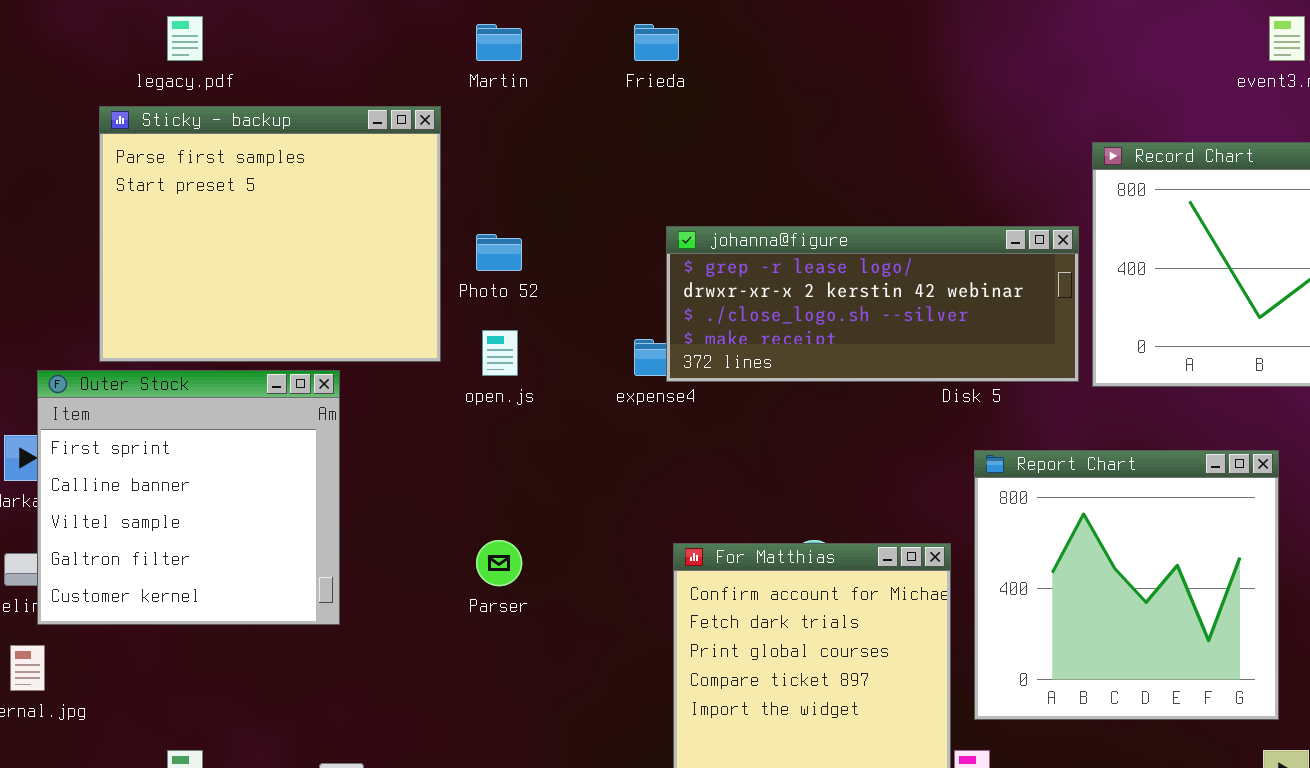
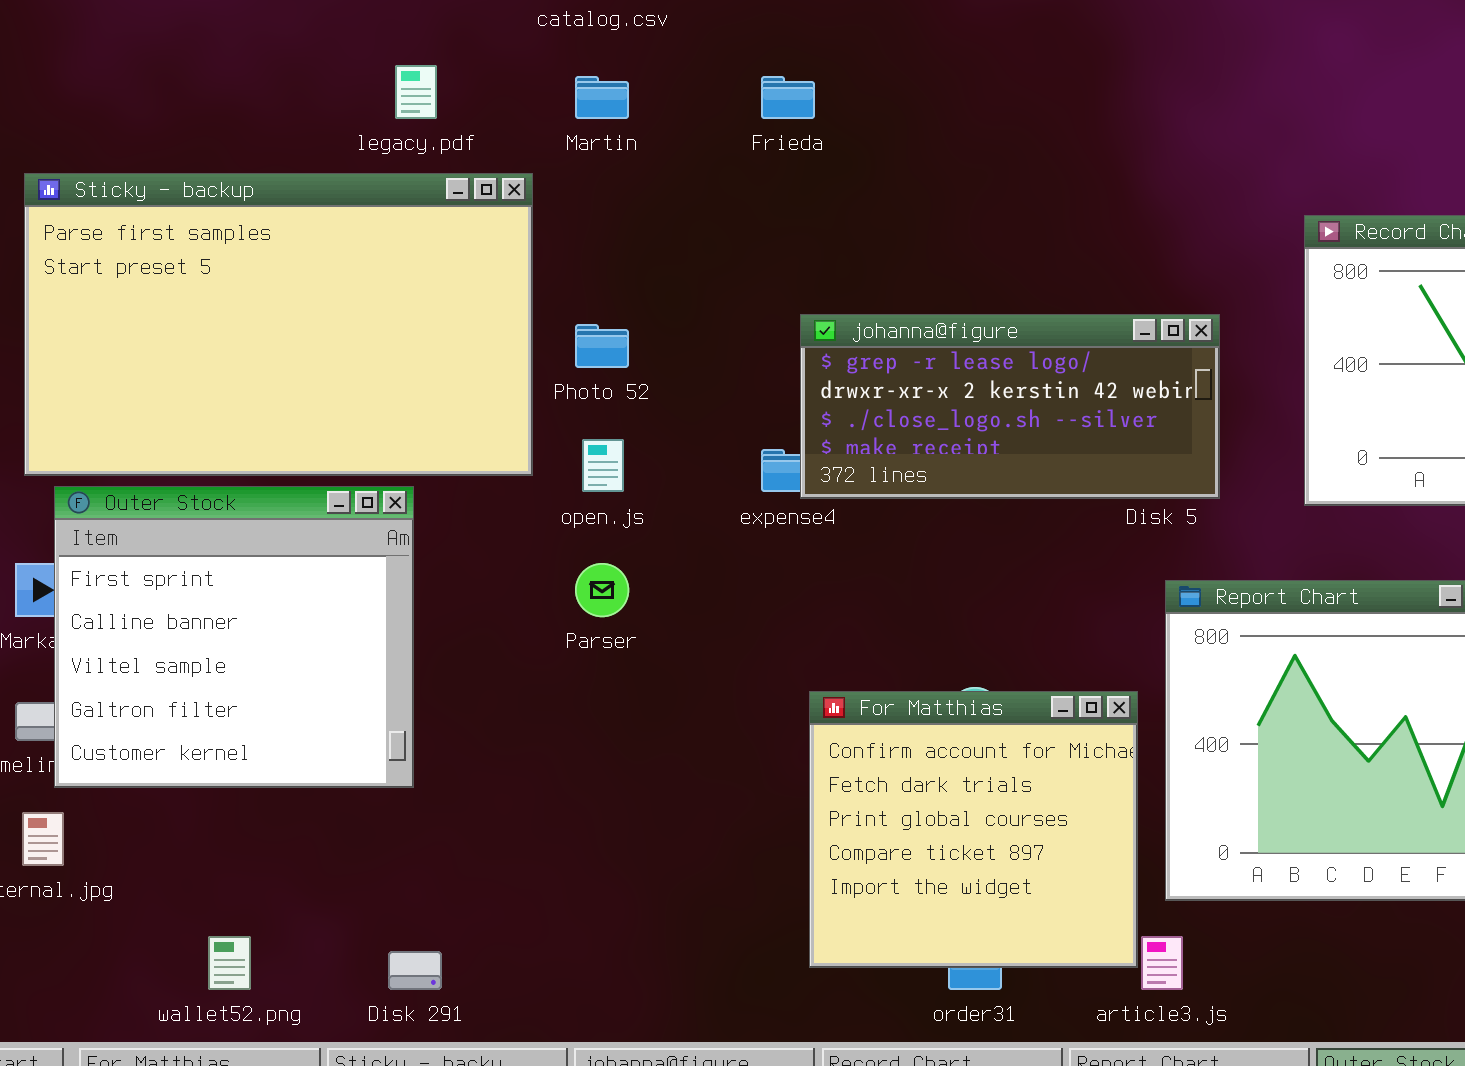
legacy.pdf: [167,16,203,61] -> [395,65,437,119], moved
Sticky - backup: [99,106,441,362] -> [24,173,533,476], resized
johanna@figure: [666,226,1079,382] -> [800,314,1220,499], resized
Parser: [476,540,522,586] -> [575,563,629,617], moved

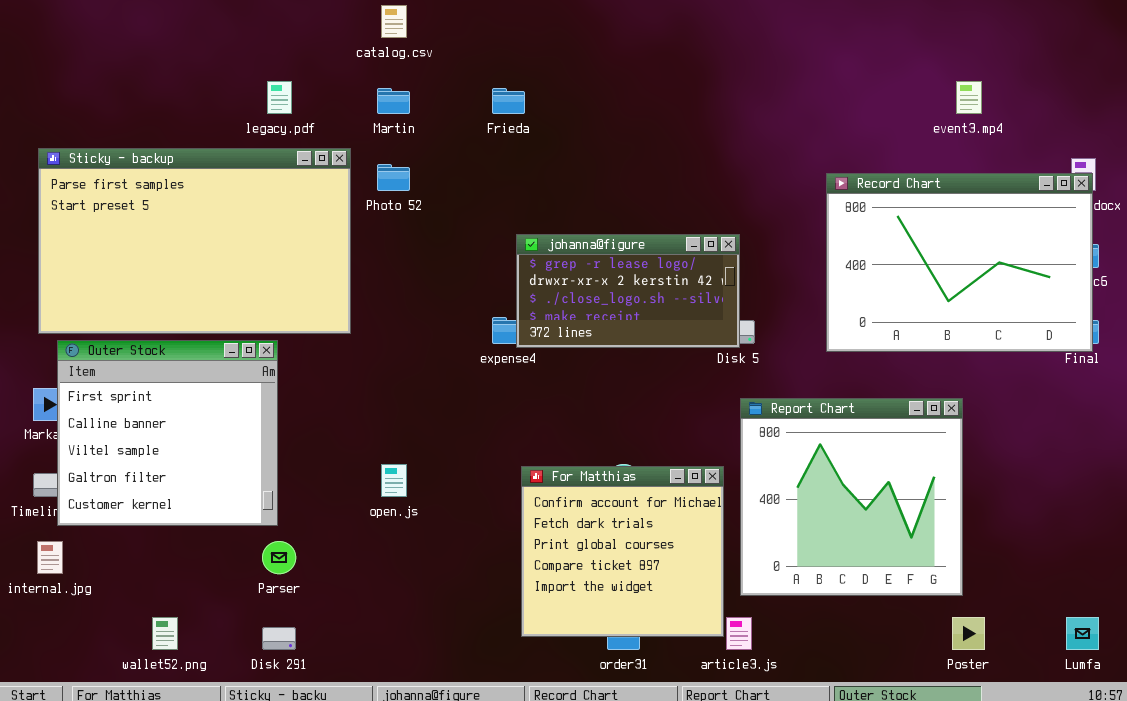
johanna@figure: [800,314,1220,499] -> [516,234,740,348], resized
Photo 52: [575,324,629,368] -> [377,164,410,191], moved
open.js: [582,439,624,492] -> [381,464,407,497], moved
Parser: [575,563,629,617] -> [262,541,296,574], moved

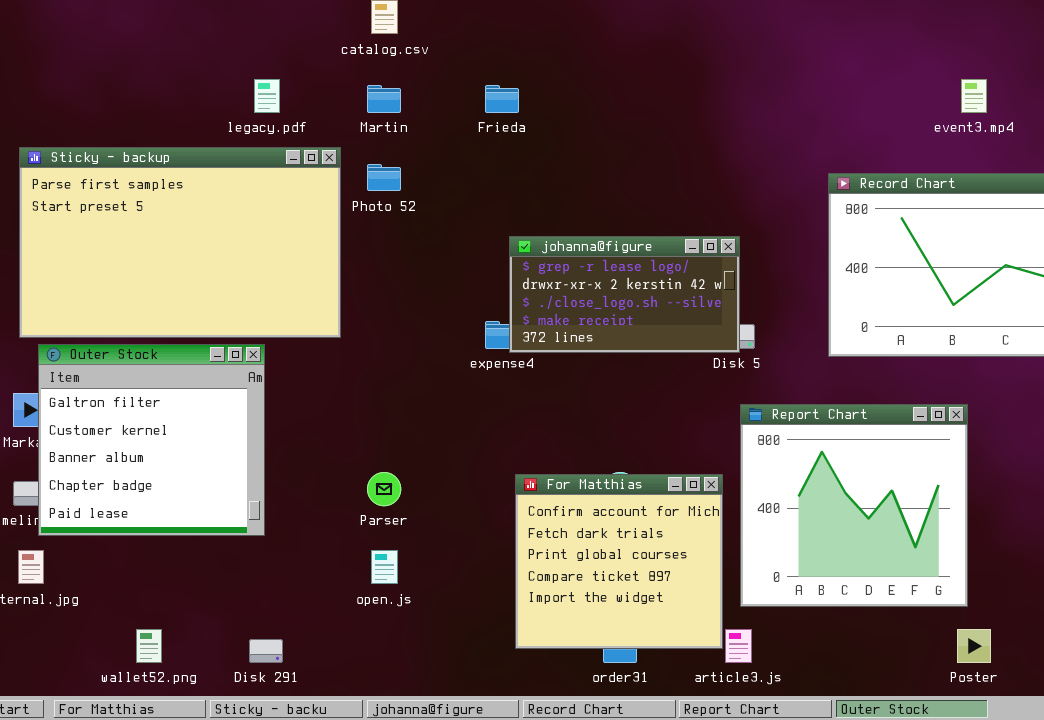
Outer Stock: [57,340,278,526] -> [38,344,265,536], scrolled down 3 rows
open.js: [381,464,407,497] -> [371,550,398,584], moved
Parser: [262,541,296,574] -> [367,472,401,506], moved

